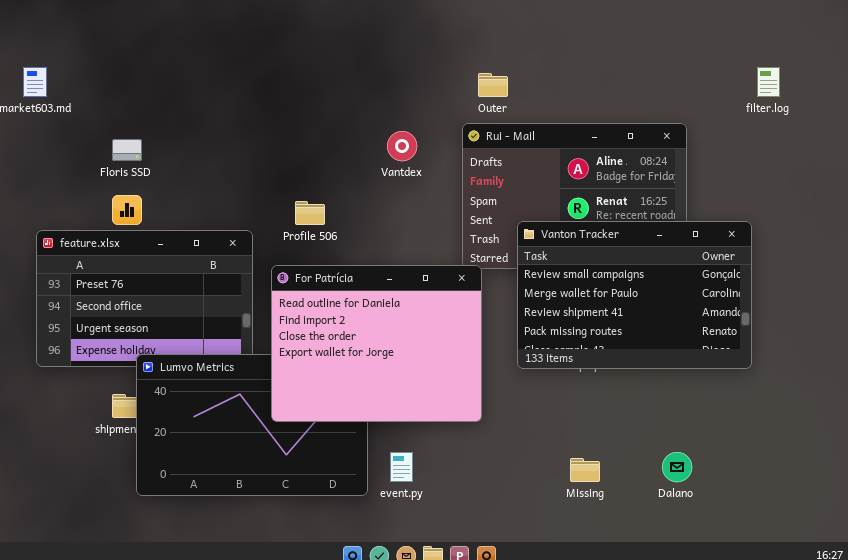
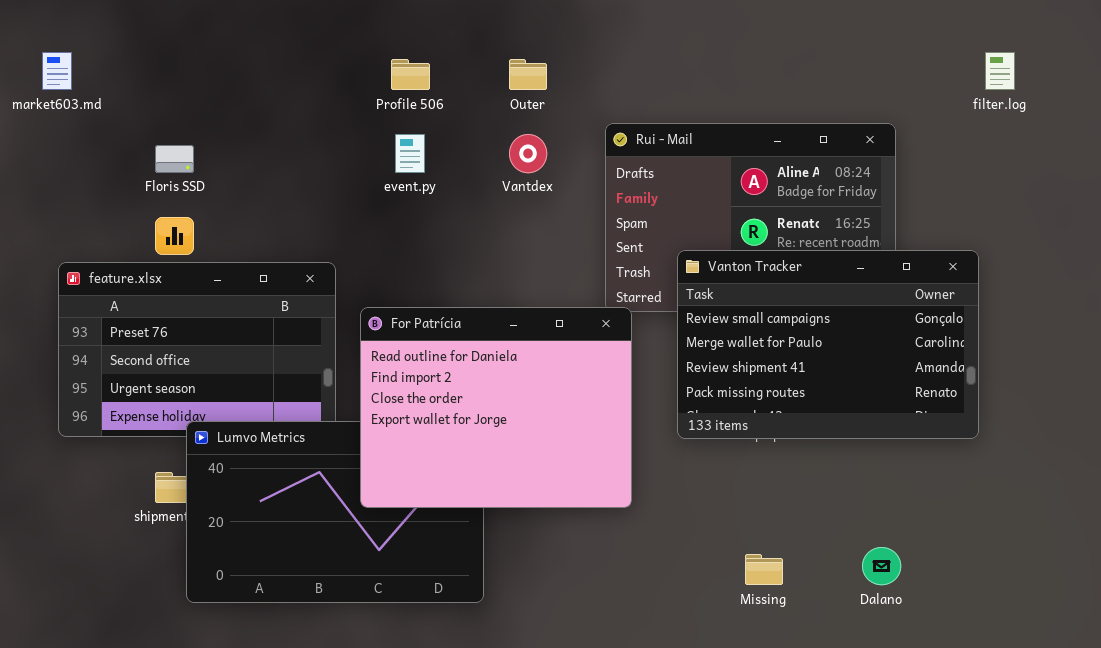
Outer: [478,73,508,97] -> [509,59,547,90], moved
Profile 506: [295,201,325,225] -> [391,59,430,90], moved
event.py: [390,452,413,482] -> [395,134,425,173], moved

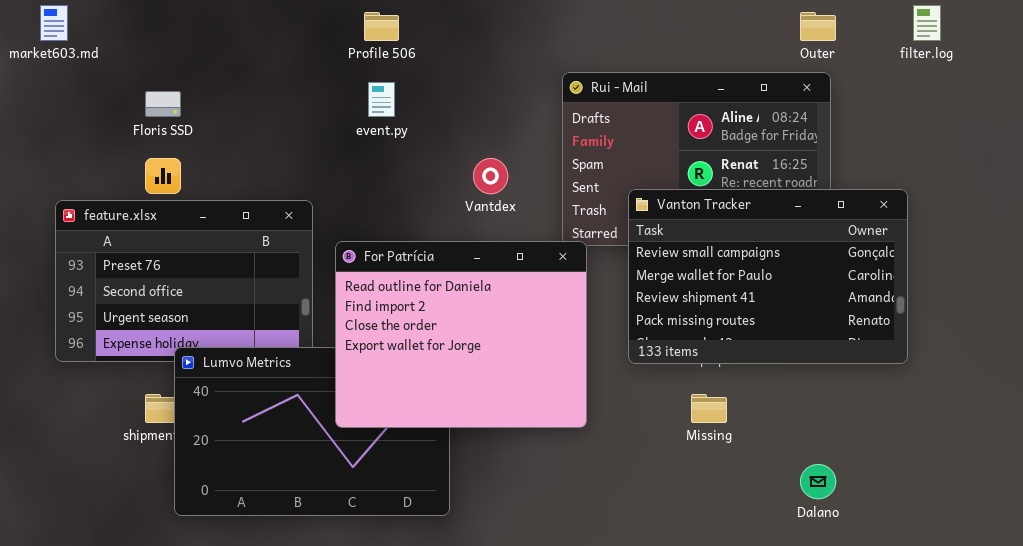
Outer: [509,59,547,90] -> [800,12,836,41], moved
Vantdex: [509,134,547,173] -> [473,158,508,194], moved
Missing: [745,554,783,585] -> [691,394,727,423], moved

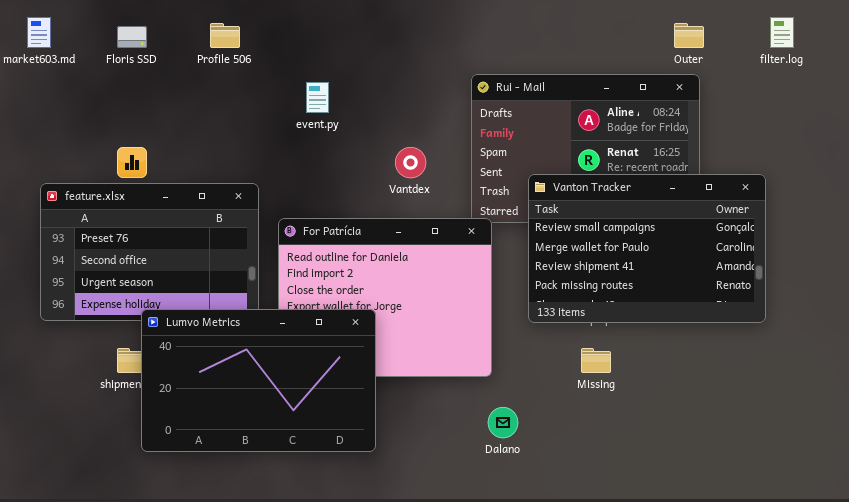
Profile 506: [364,12,399,41] -> [210,23,240,48], moved
Floris SSD: [145,91,181,117] -> [117,26,147,48], moved
Lumvo Metrics: [174,347,450,516] -> [141,309,376,452], raised
Dalano: [800,464,836,499] -> [488,407,518,438], moved

